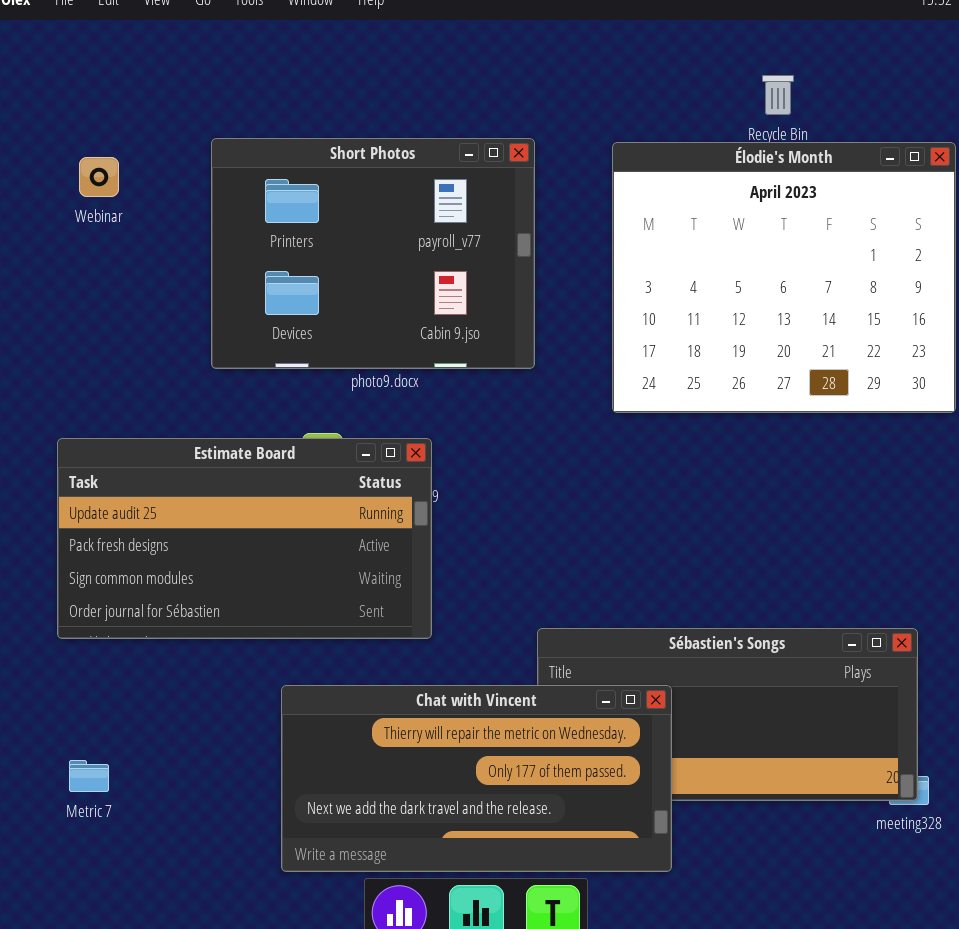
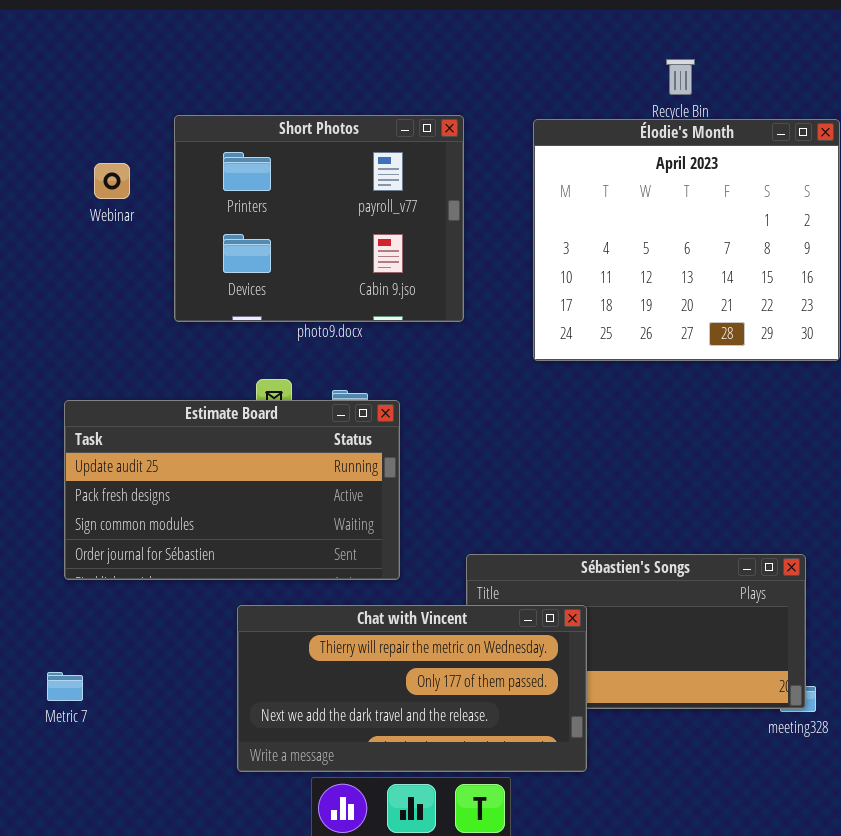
Webinar: [79,157,119,197] -> [94,163,130,199], moved
Estimate Board: [57,438,432,639] -> [64,400,400,580], moved

